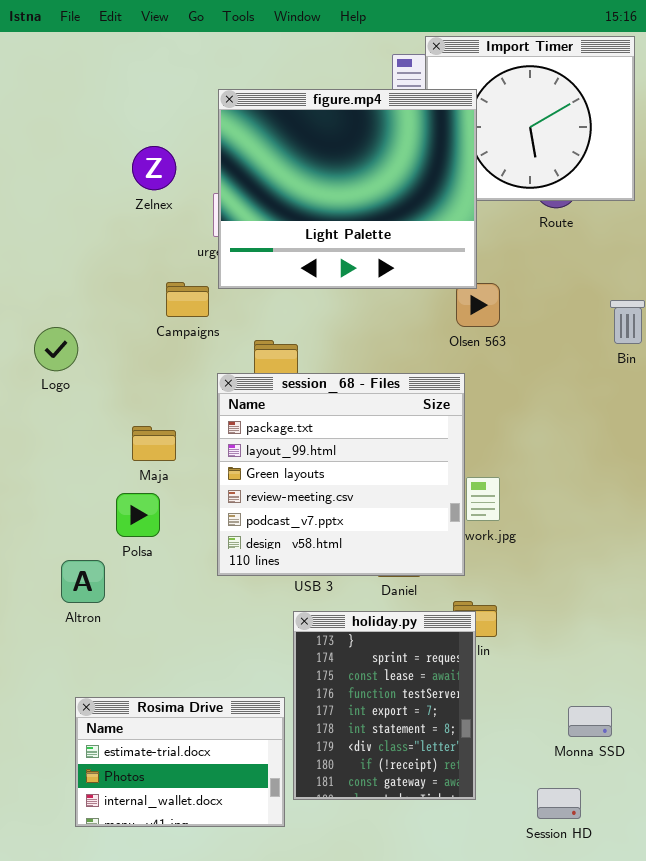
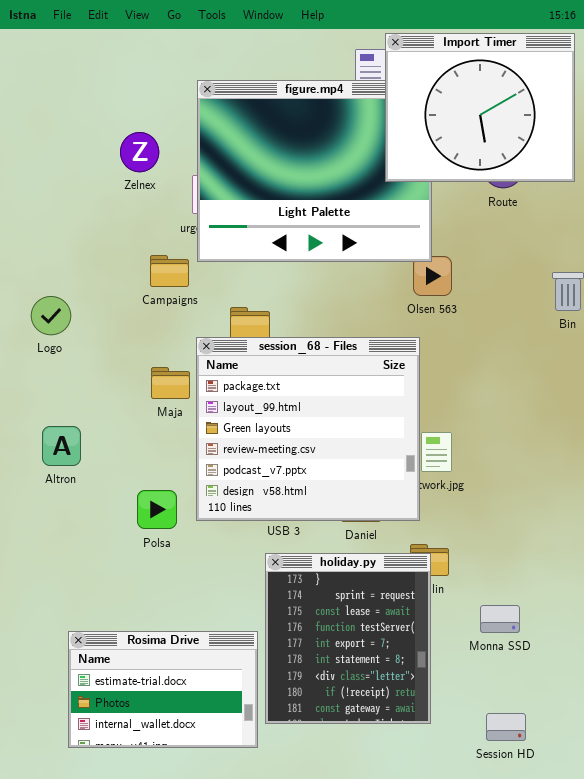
Import Timer: [425,36,635,201] -> [385,33,575,182], raised
Maja: [132,426,176,461] -> [151,367,190,399], moved
Polsa: [116,493,160,537] -> [137,490,177,529], moved
Altron: [61,560,105,603] -> [42,426,81,466], moved
Monna SSD: [568,706,612,737] -> [480,605,520,633], moved

